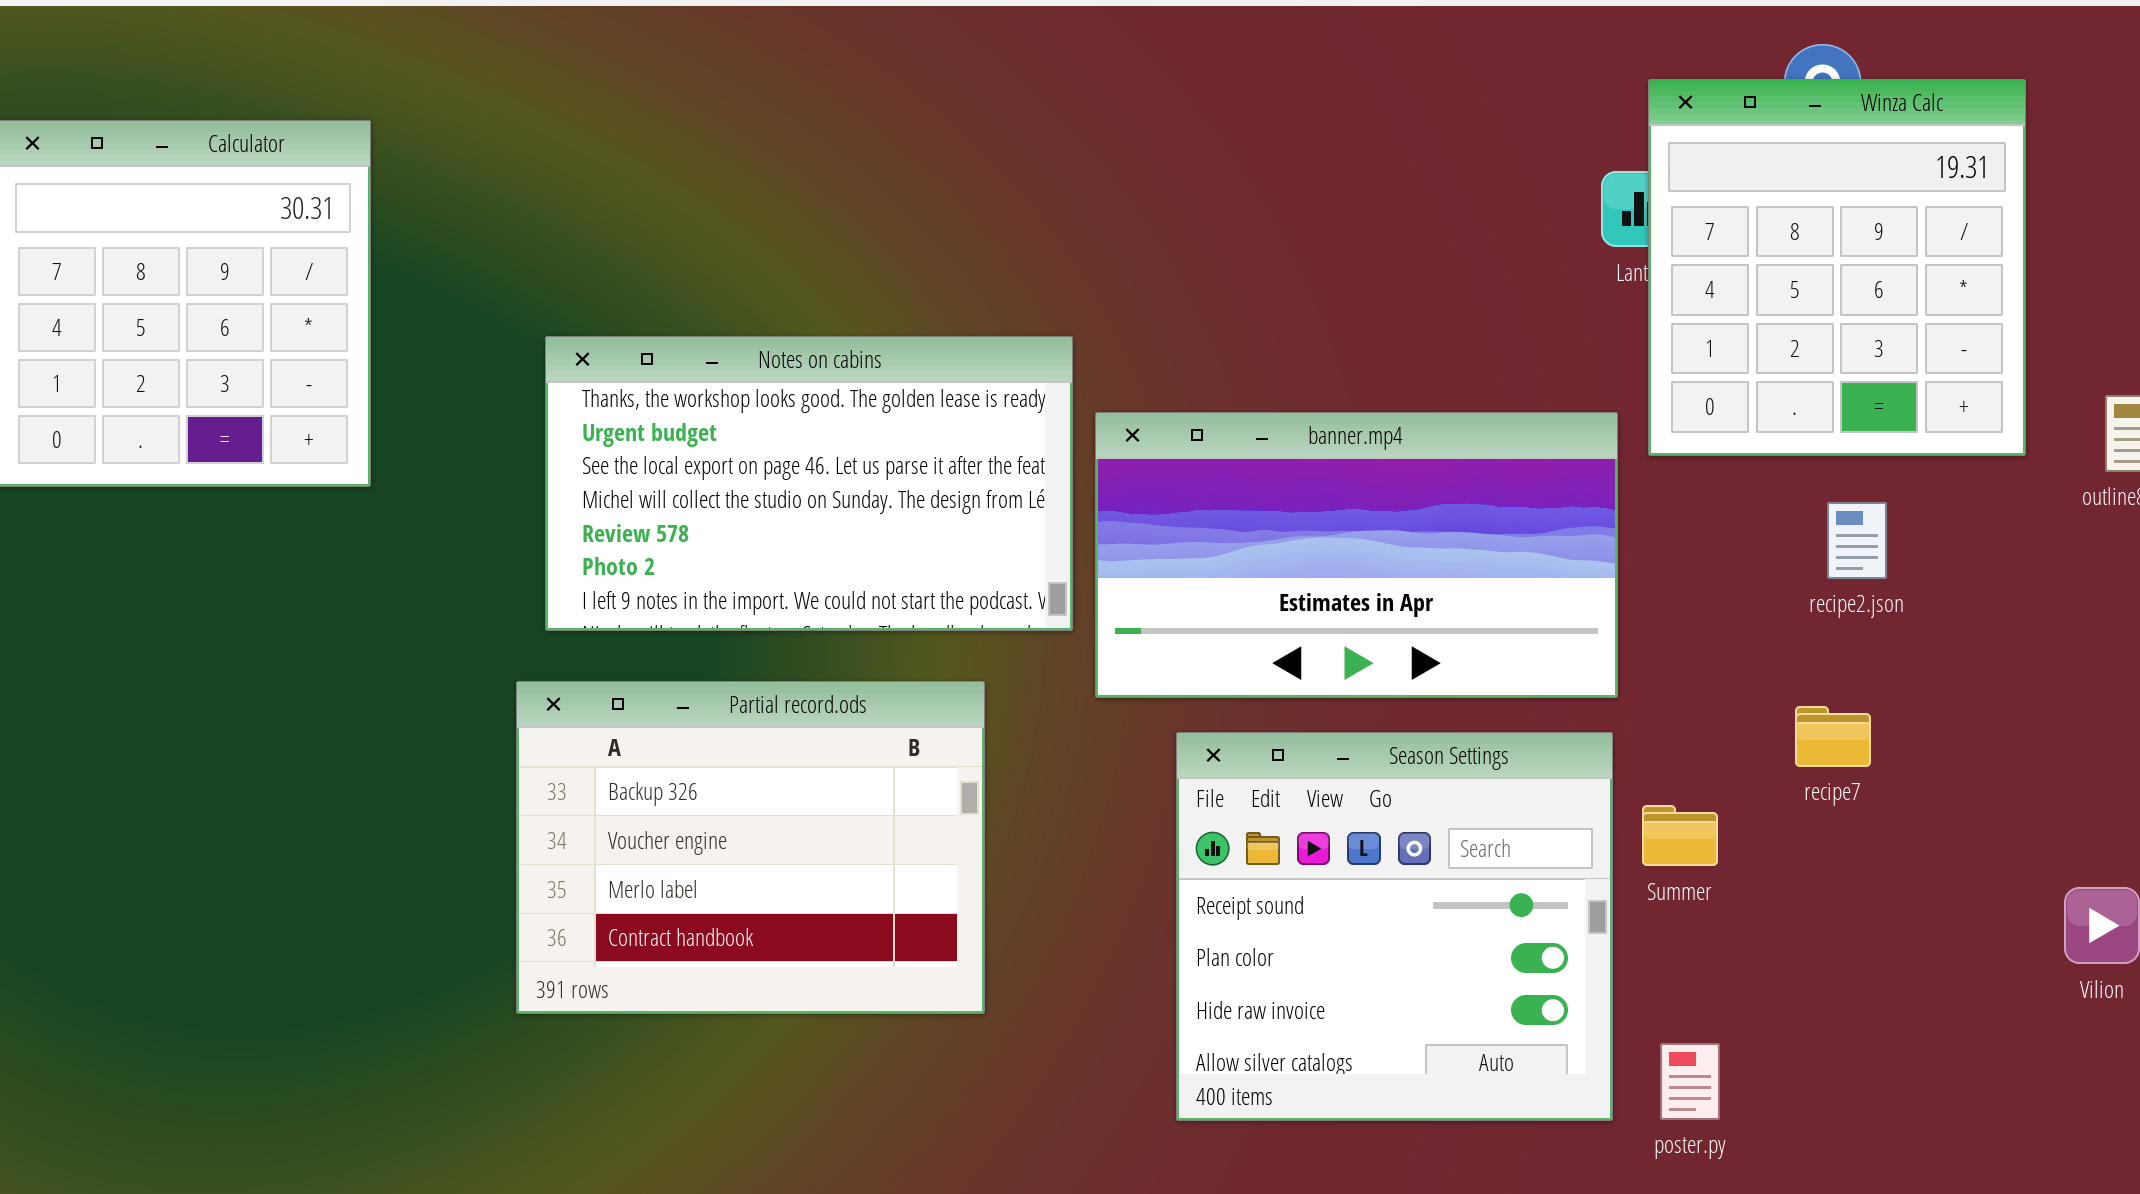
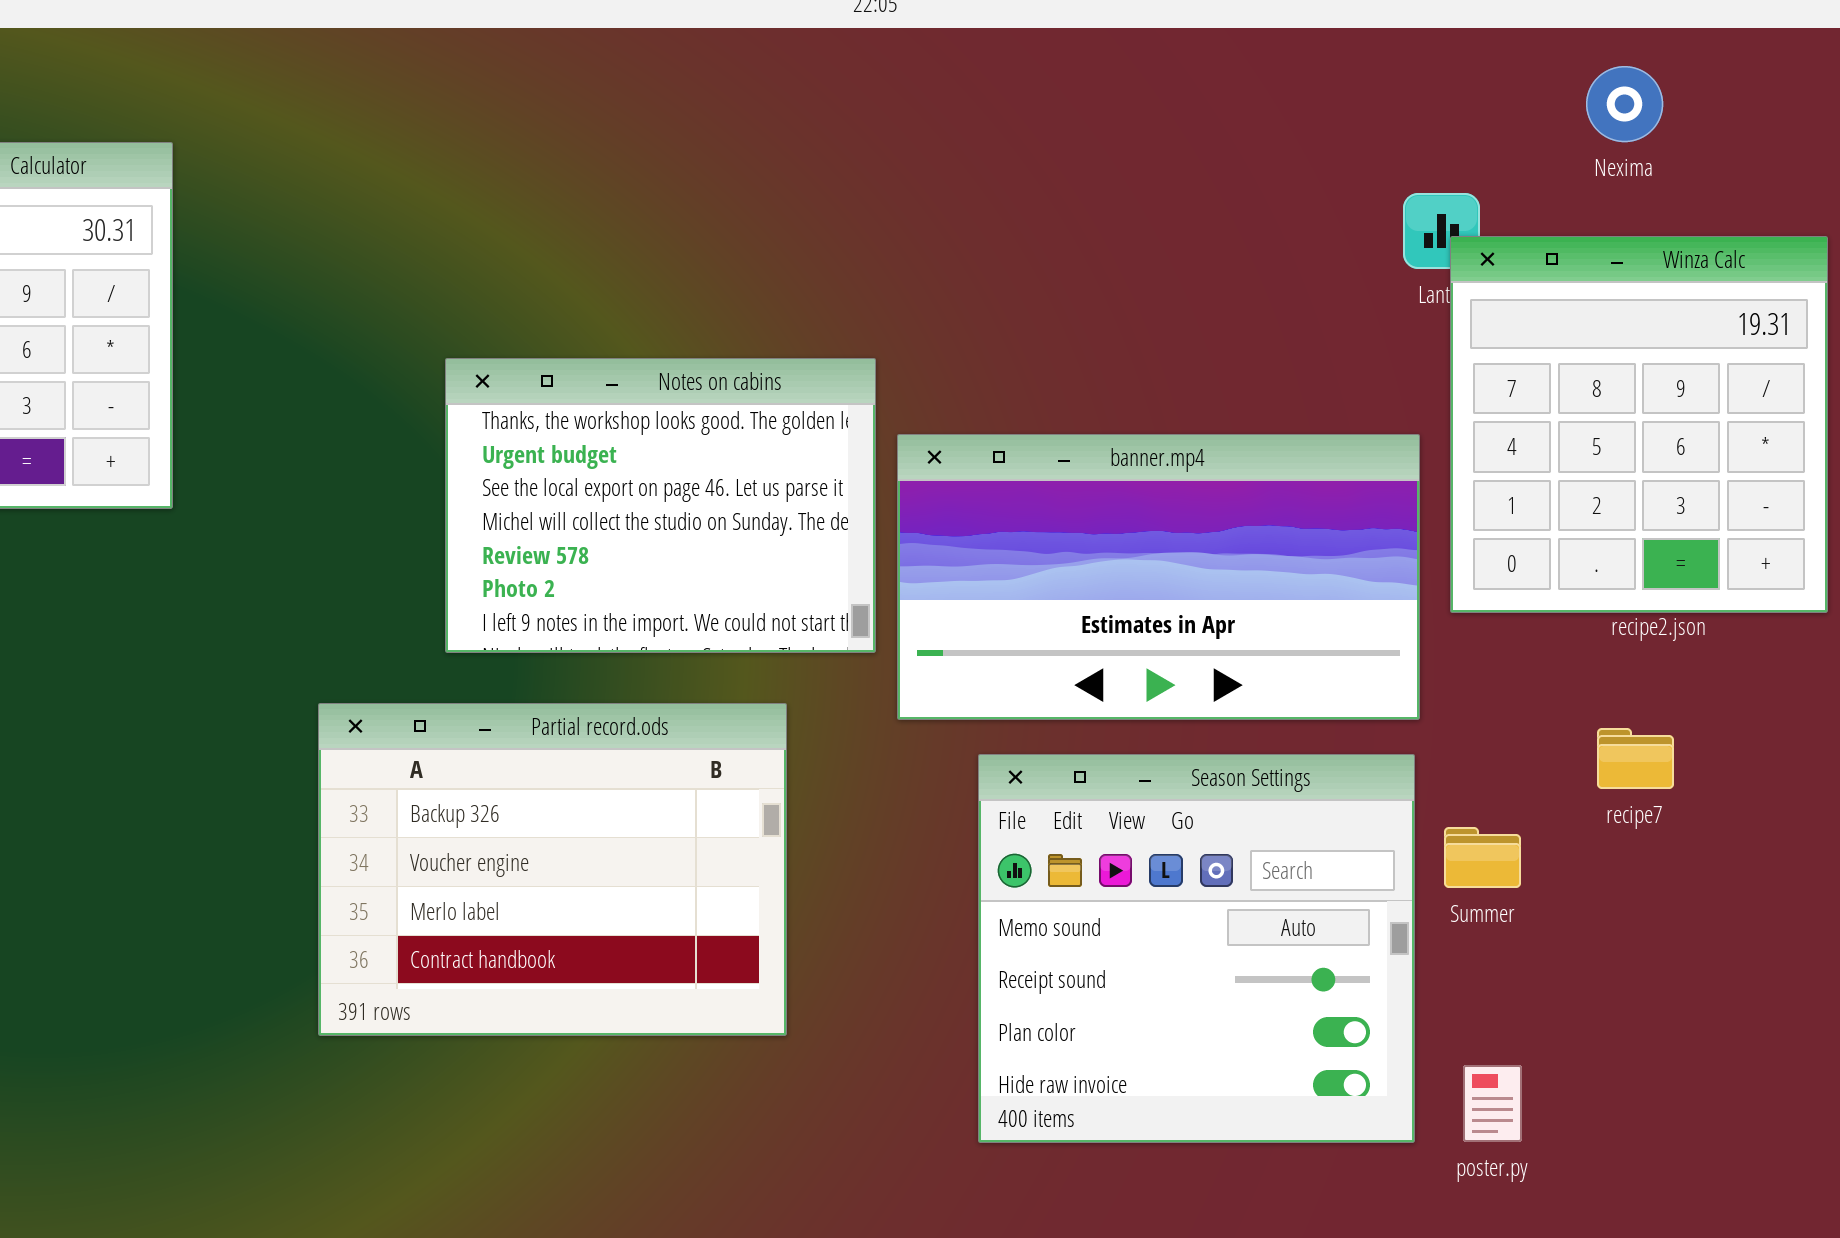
Winza Calc: [1648,79,2026,456] -> [1450,236,1828,613], moved
Notes on cabins: [545,336,1073,631] -> [445,358,876,653], resized
Season Settings: [1176,732,1613,1121] -> [978,754,1415,1143], scrolled up 1 row

